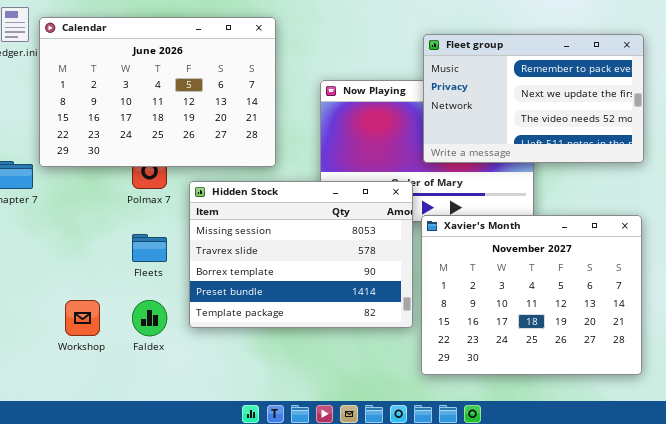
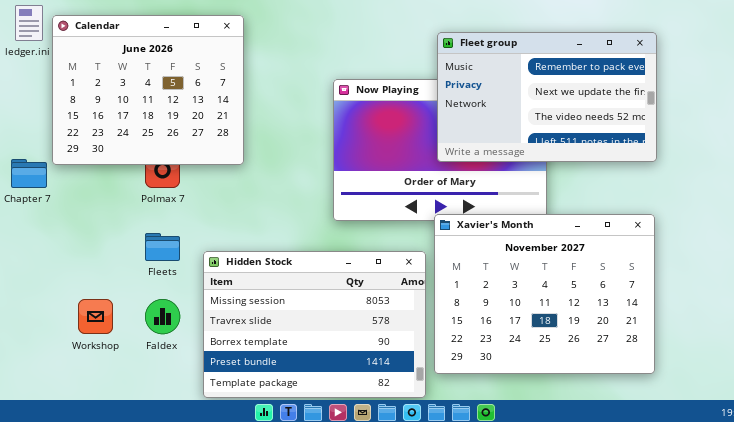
Calendar: [39,17,276,167] -> [52,15,244,165], resized
Hidden Stock: [189,181,413,328] -> [203,251,426,398], moved

